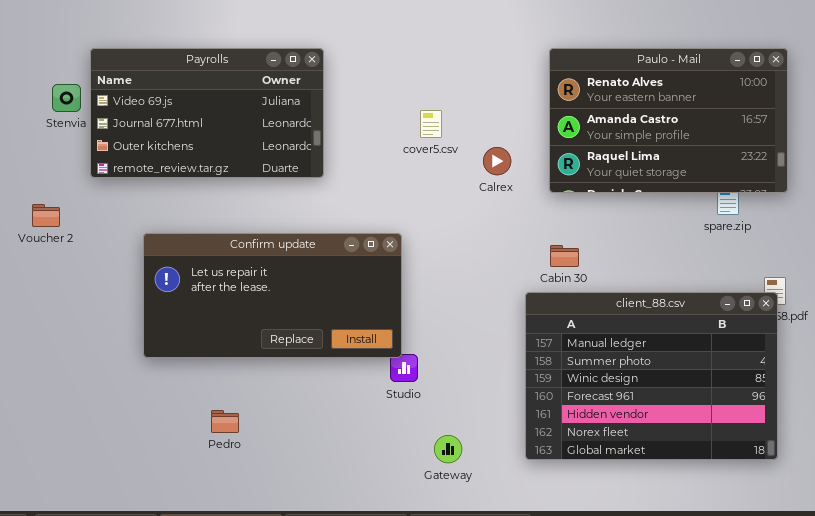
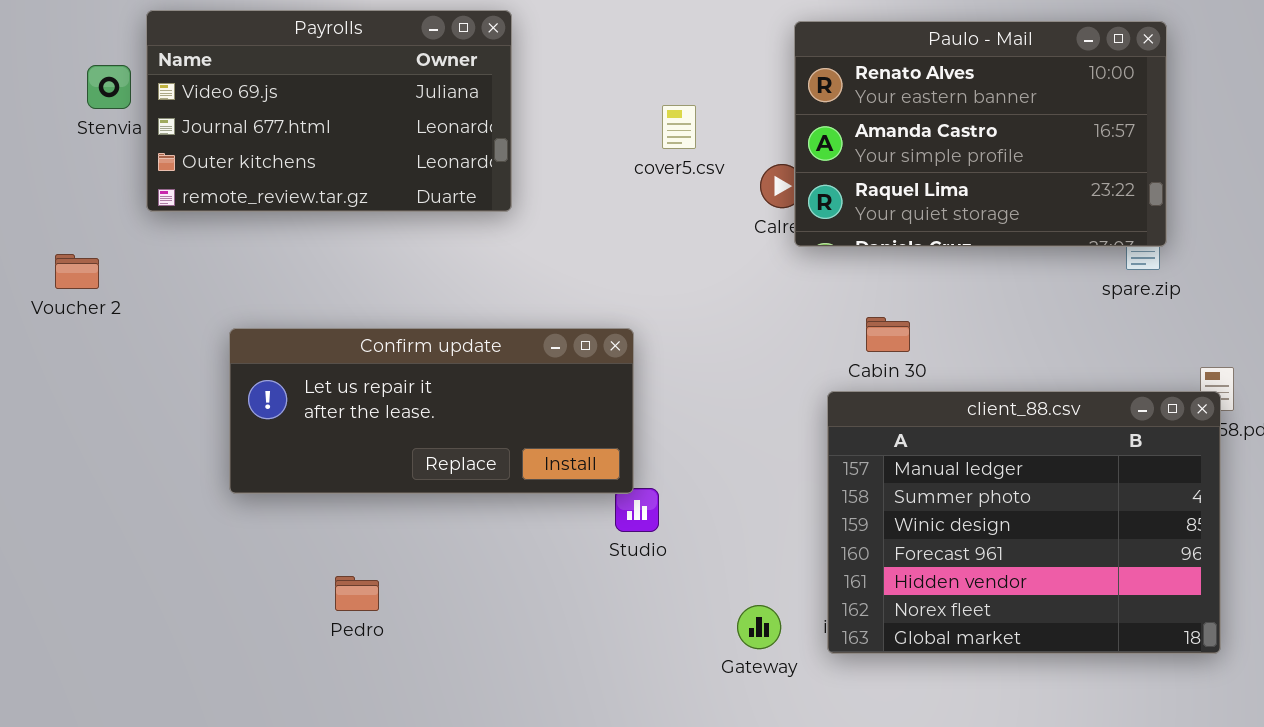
Paulo - Mail: [549,48,788,193] -> [794,21,1167,247], moved
Confirm update: [143,233,402,358] -> [229,328,634,494], resized
Gateway: [434,435,462,463] -> [737,605,781,649], moved

